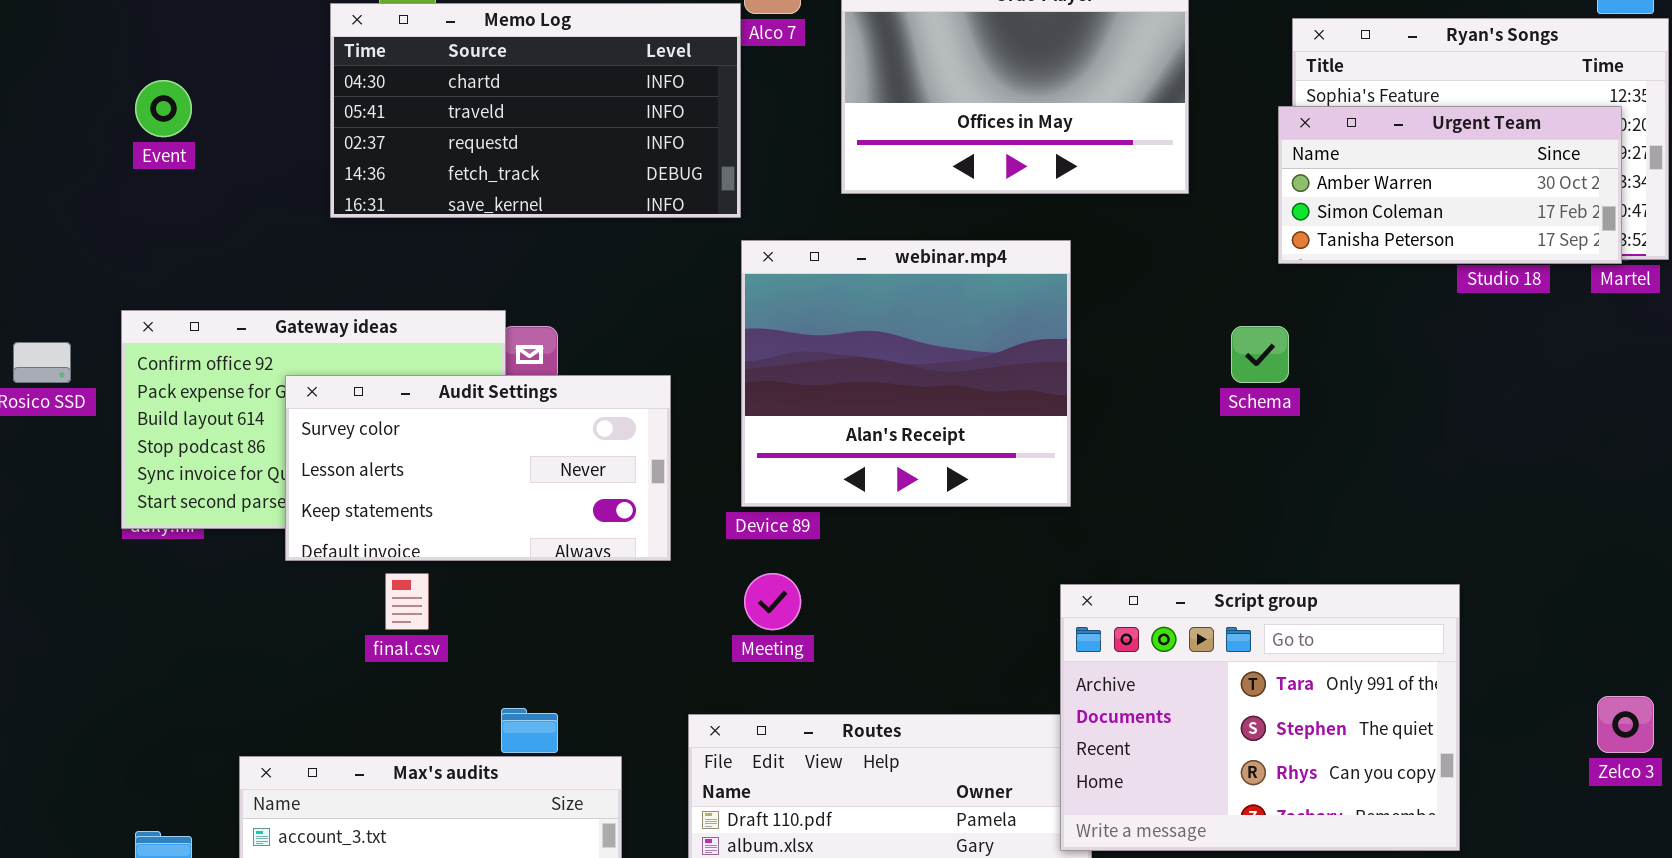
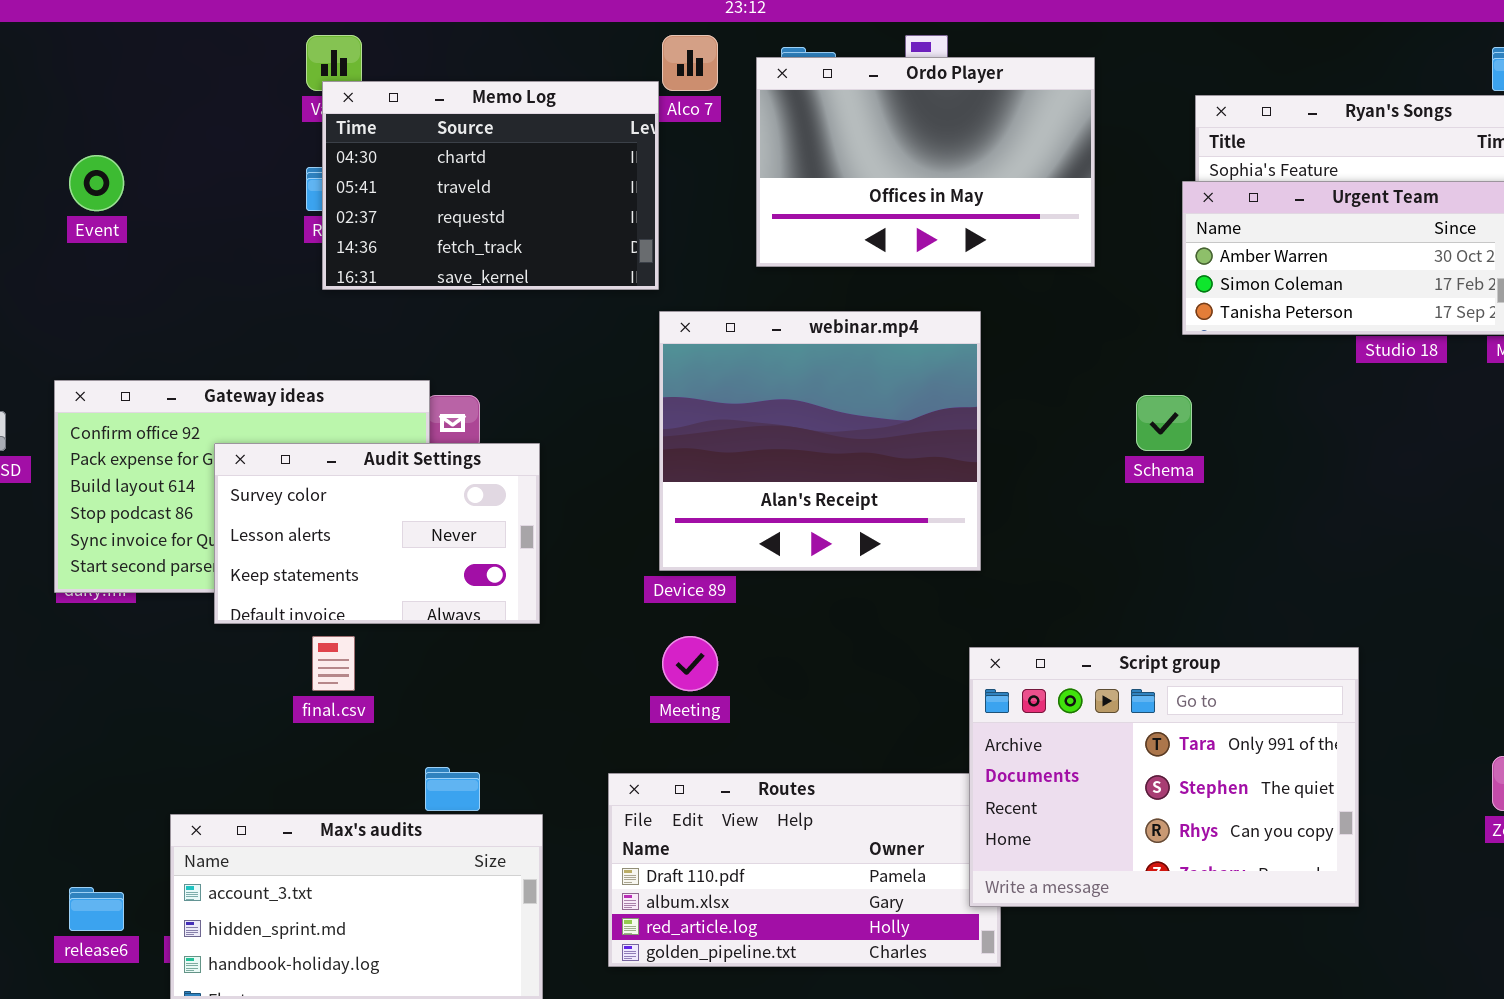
Memo Log: [330,3,741,218] -> [322,81,659,290], resized
Audit Settings: [285,375,671,561] -> [214,443,540,624], resized

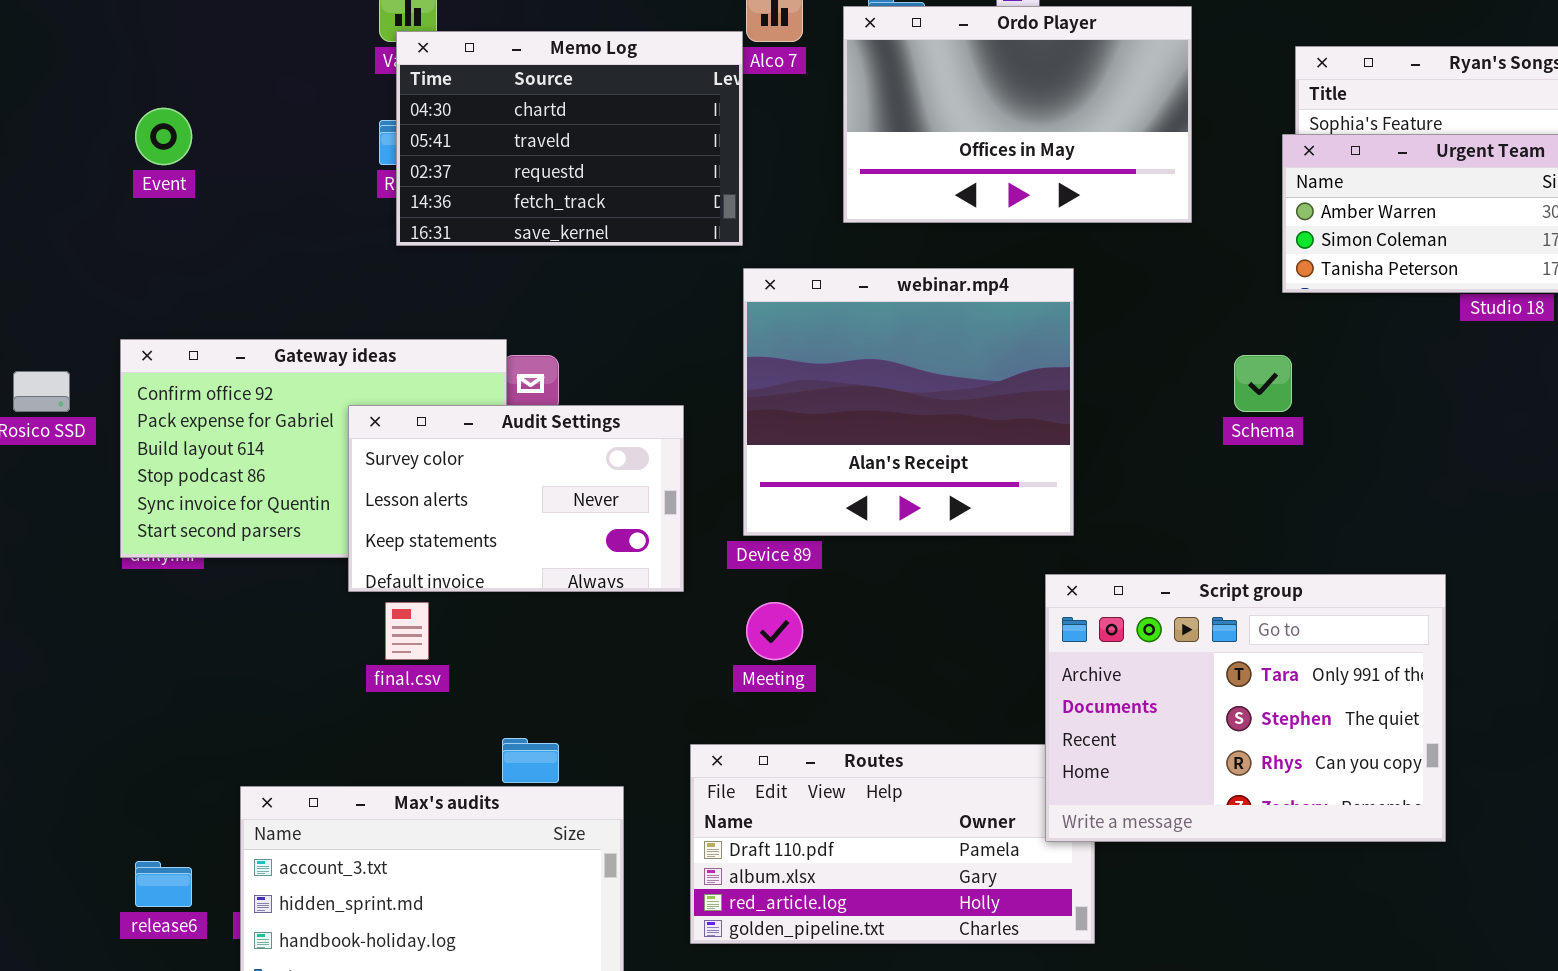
Audit Settings: [214,443,540,624] -> [348,405,684,592], moved
Script group: [969,647,1359,907] -> [1045,574,1446,842], moved

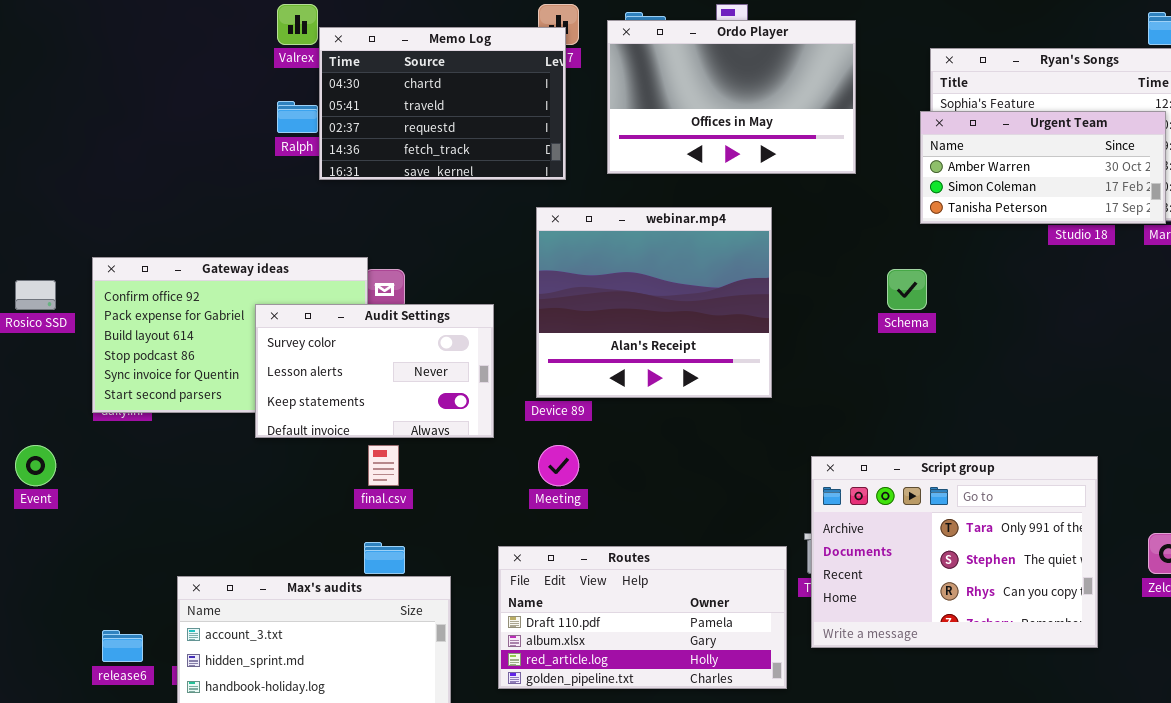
Memo Log: [396,31,743,246] -> [319,27,566,180], moved
Event: [135,108,192,165] -> [15,445,56,486], moved
Script group: [1045,574,1446,842] -> [811,456,1098,648], moved
final.csv: [385,602,429,660] -> [368,445,399,486], moved

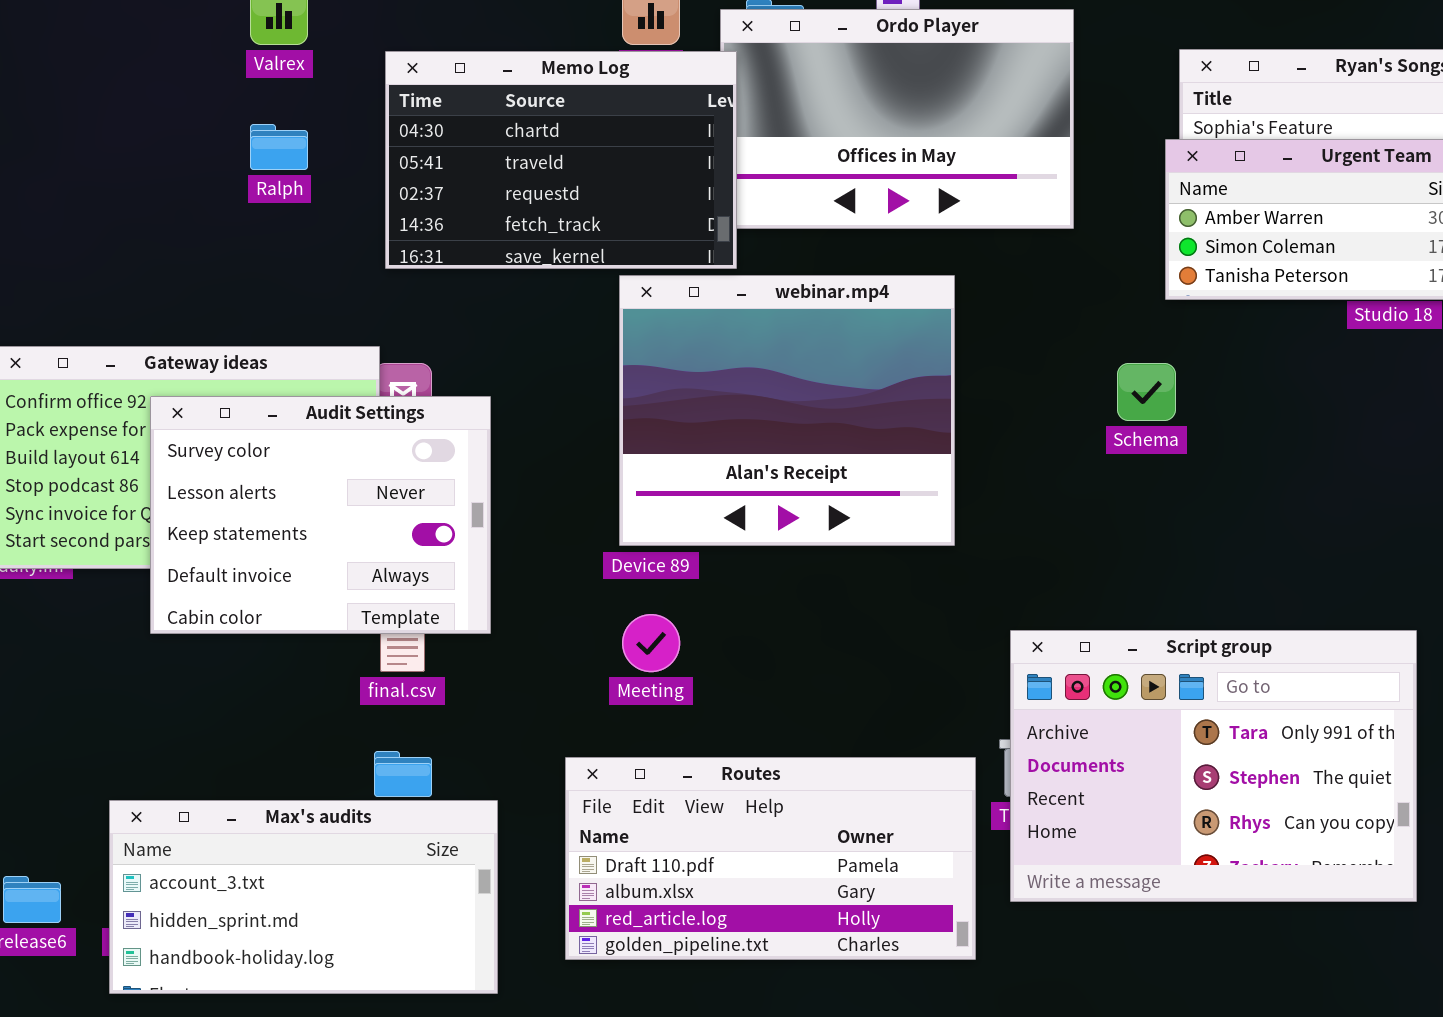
Memo Log: [319,27,566,180] -> [385,51,737,269], moved
Audit Settings: [255,304,494,438] -> [150,396,491,634], moved, resized

